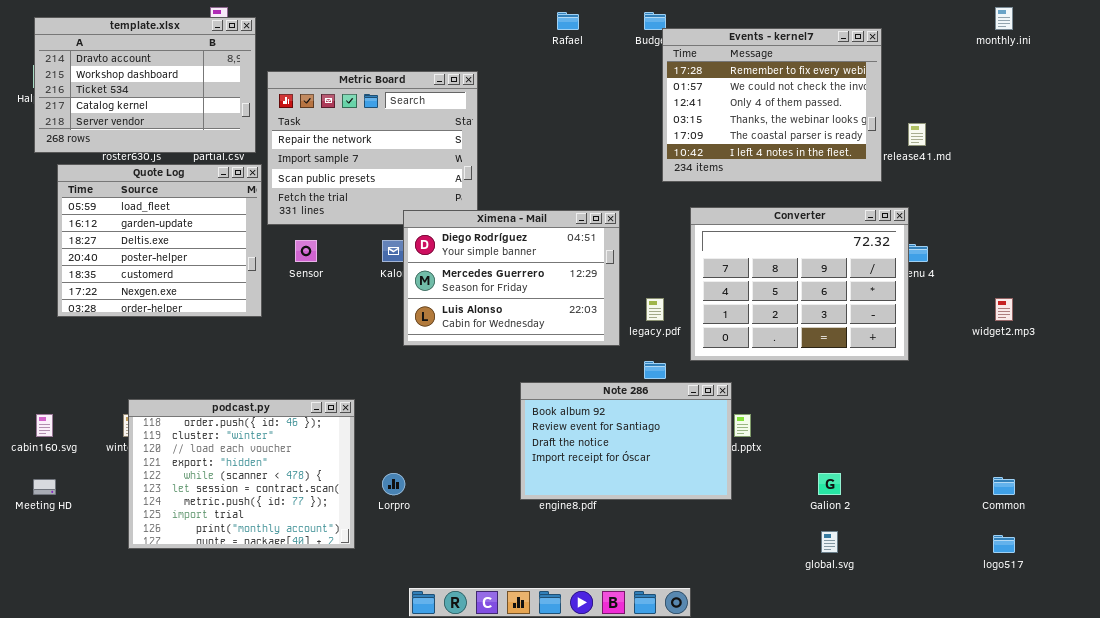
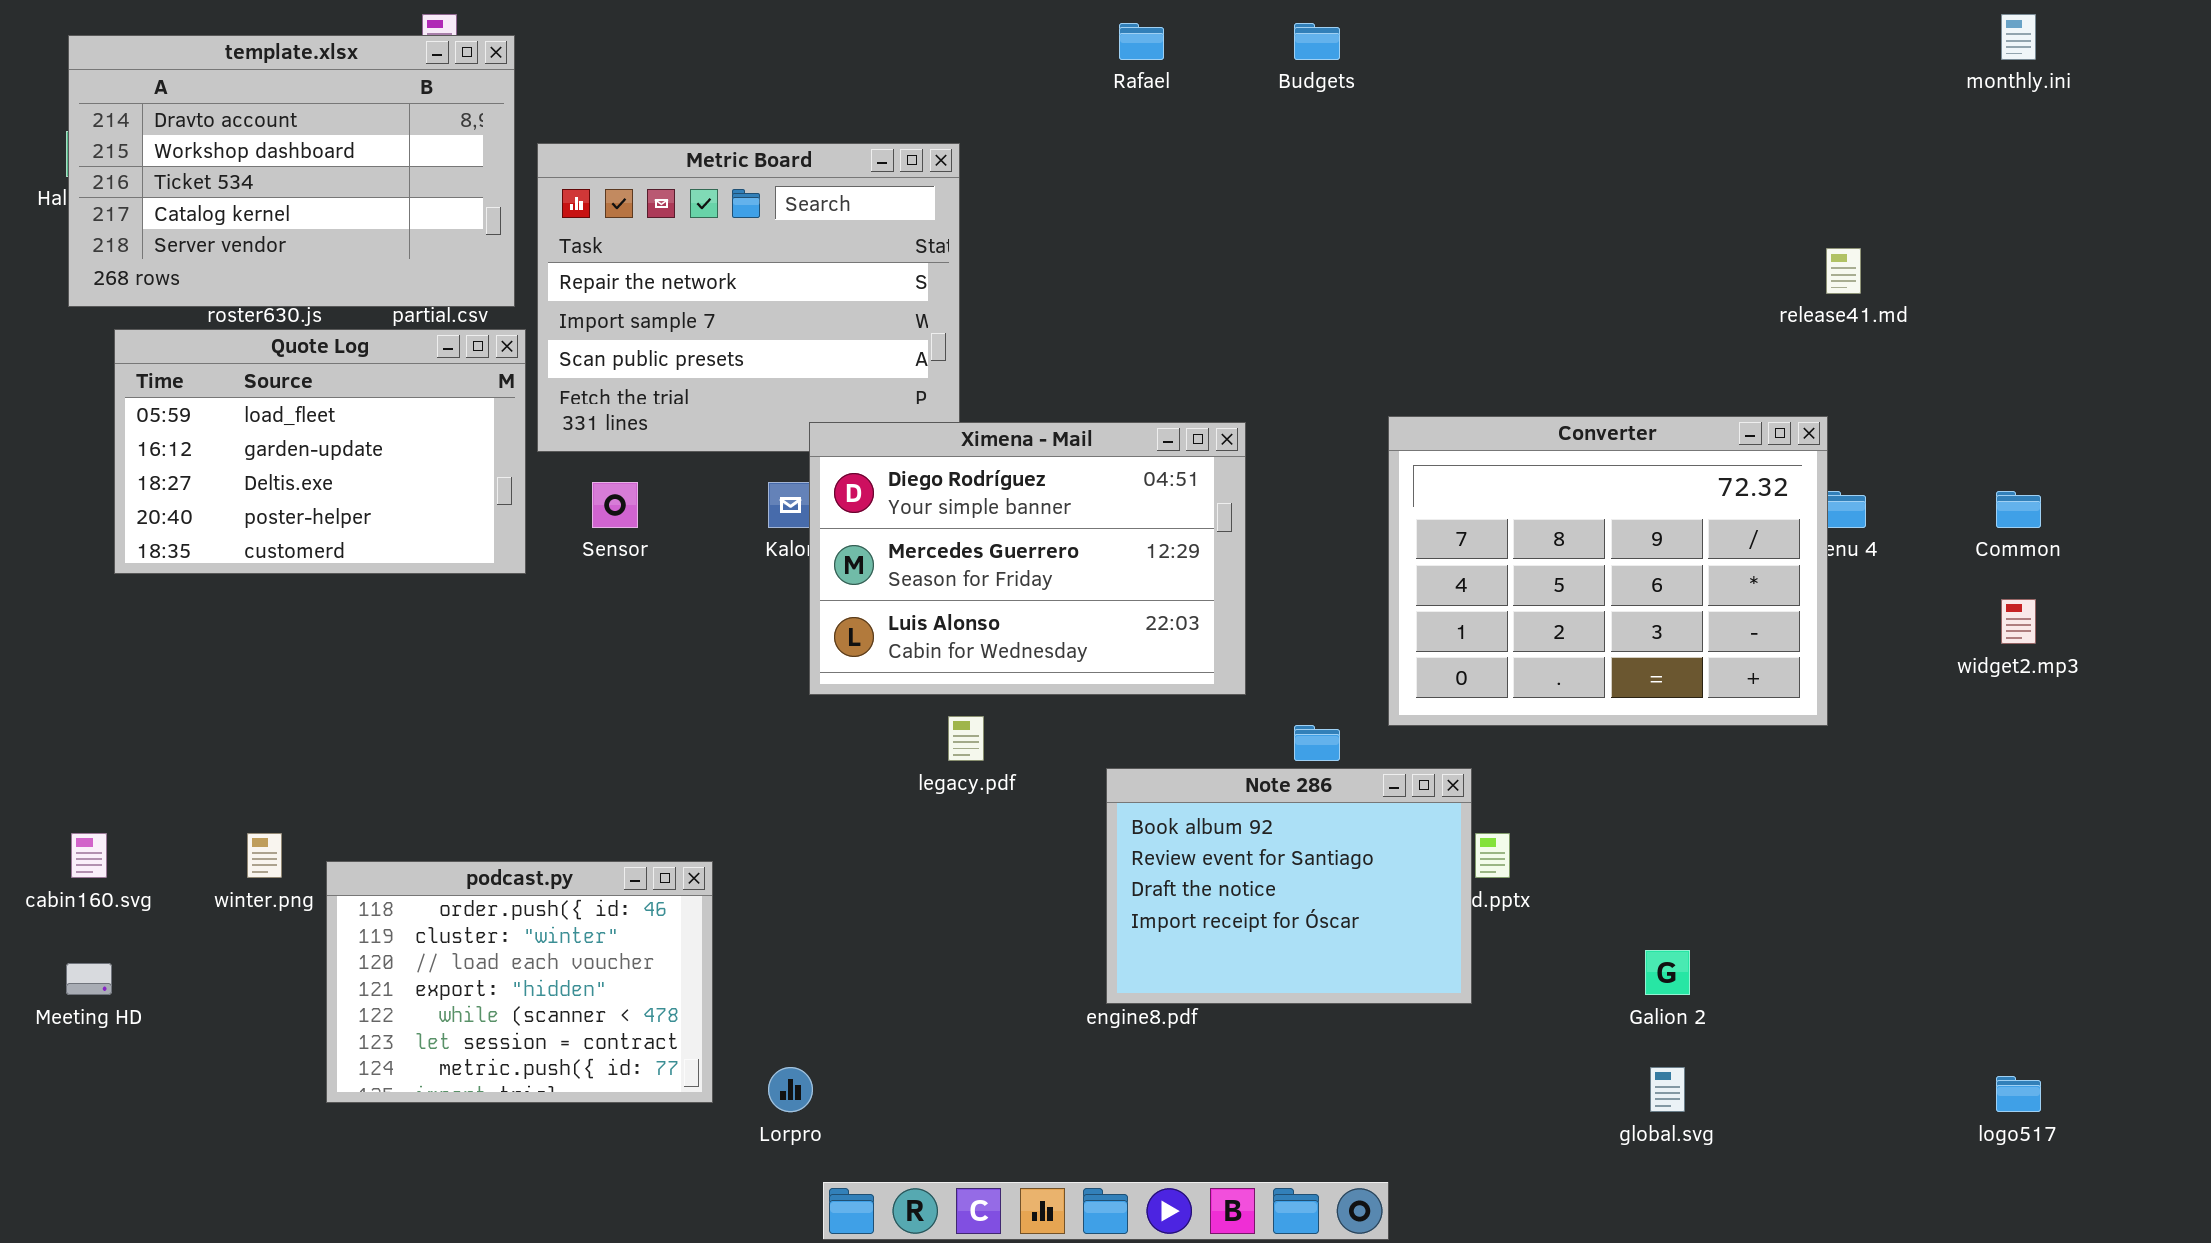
Events - kernel7: [662,28,882,182] -> none, closed
Quote Log: [57,164,262,317] -> [114,329,526,574], resized
legacy.pdf: [646,298,664,321] -> [948,716,984,761], moved
Note 286: [520,382,732,500] -> [1106,768,1472,1004], resized
podcast.py: [128,399,355,549] -> [326,861,713,1103], resized
Lorpro: [382,473,405,495] -> [768,1067,813,1112], moved
Common: [993,477,1015,495] -> [1996,491,2041,528], moved

